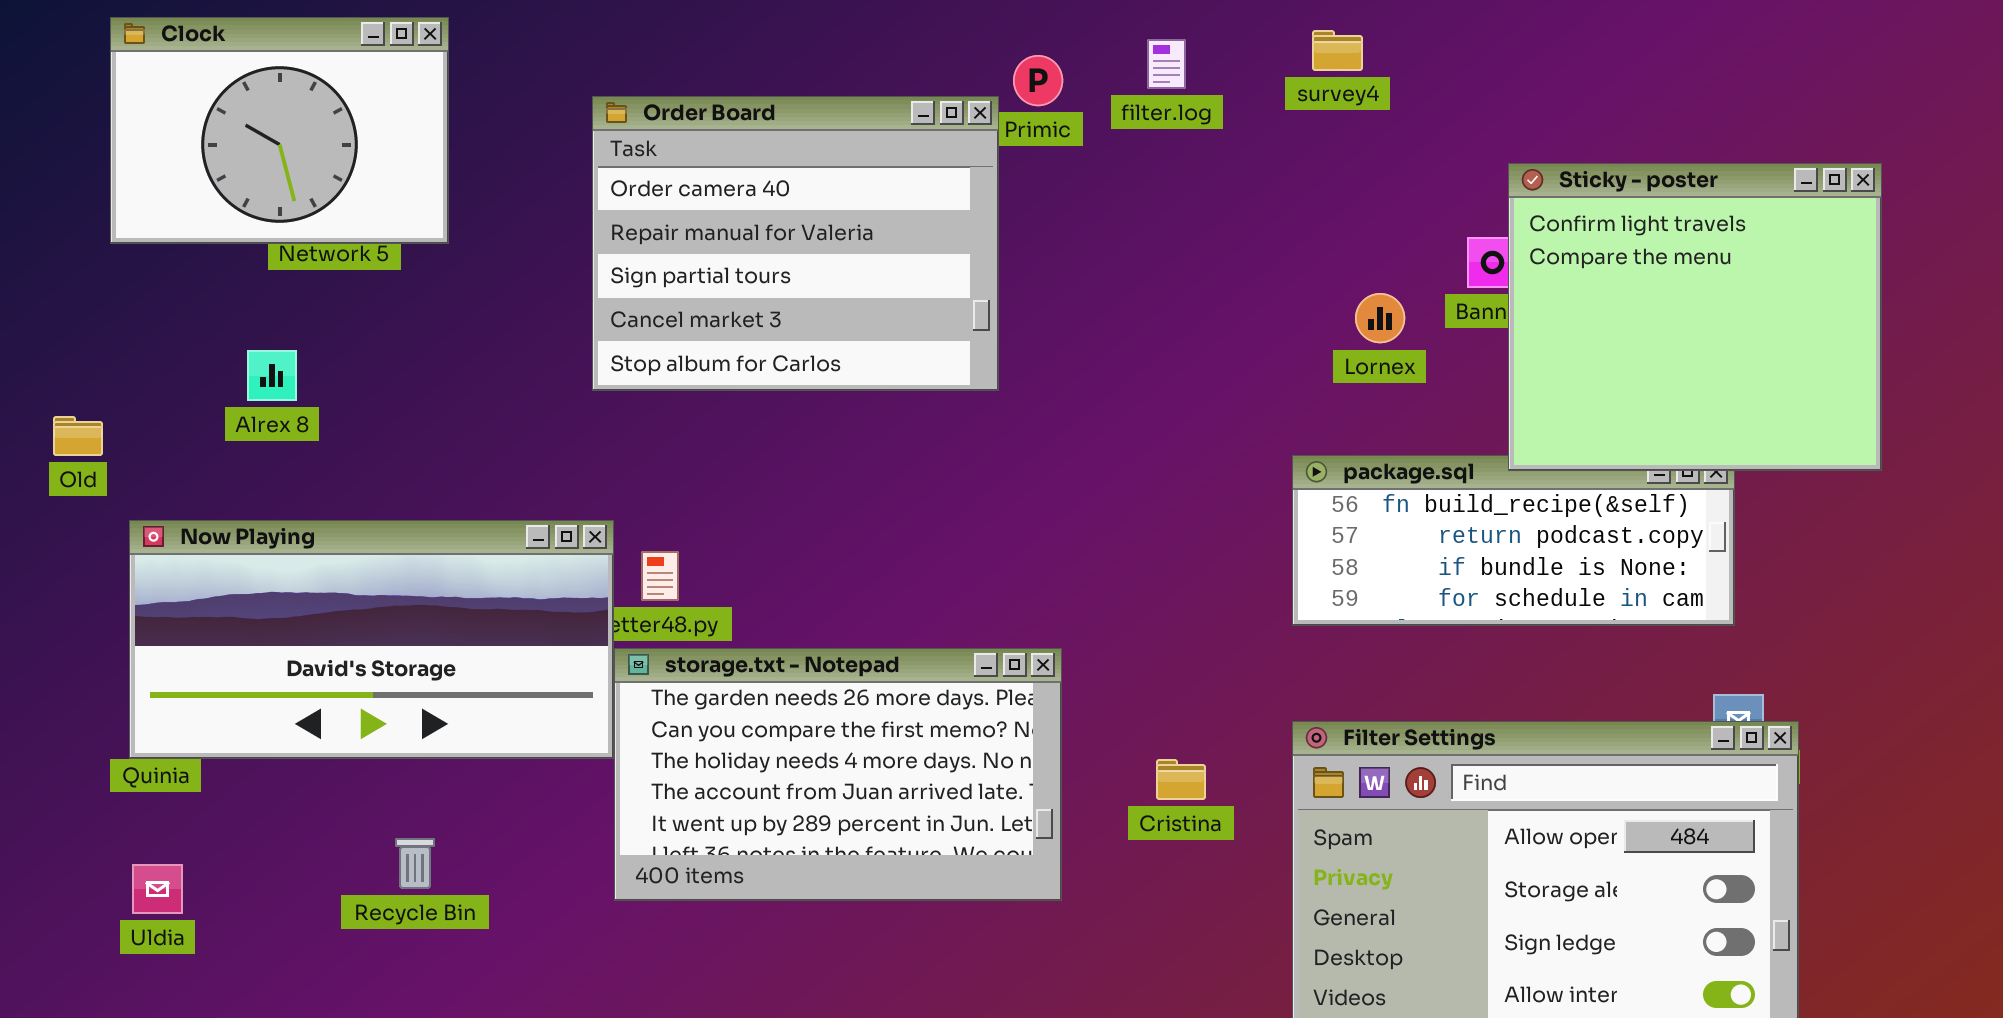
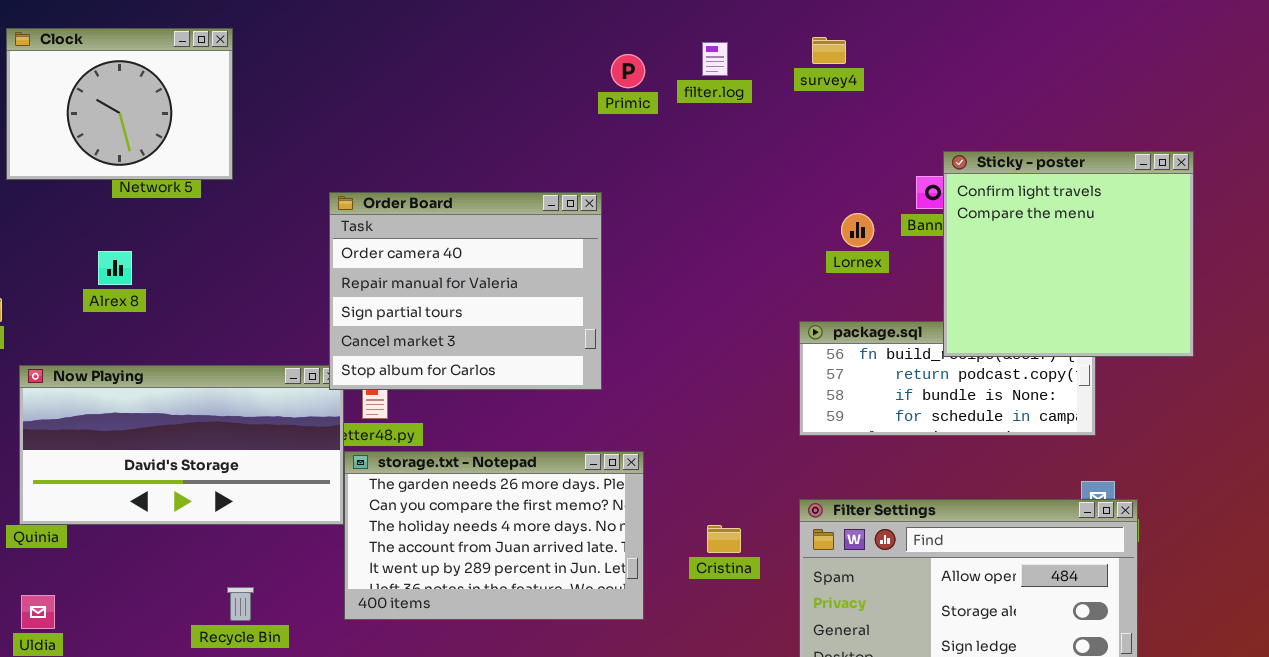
Order Board: [592,96,999,391] -> [329,192,602,390], moved
Sticky - poster: [1508,163,1882,471] -> [943,151,1194,357], moved
Recycle Bin: [395,838,435,889] -> [227,587,254,621], moved

